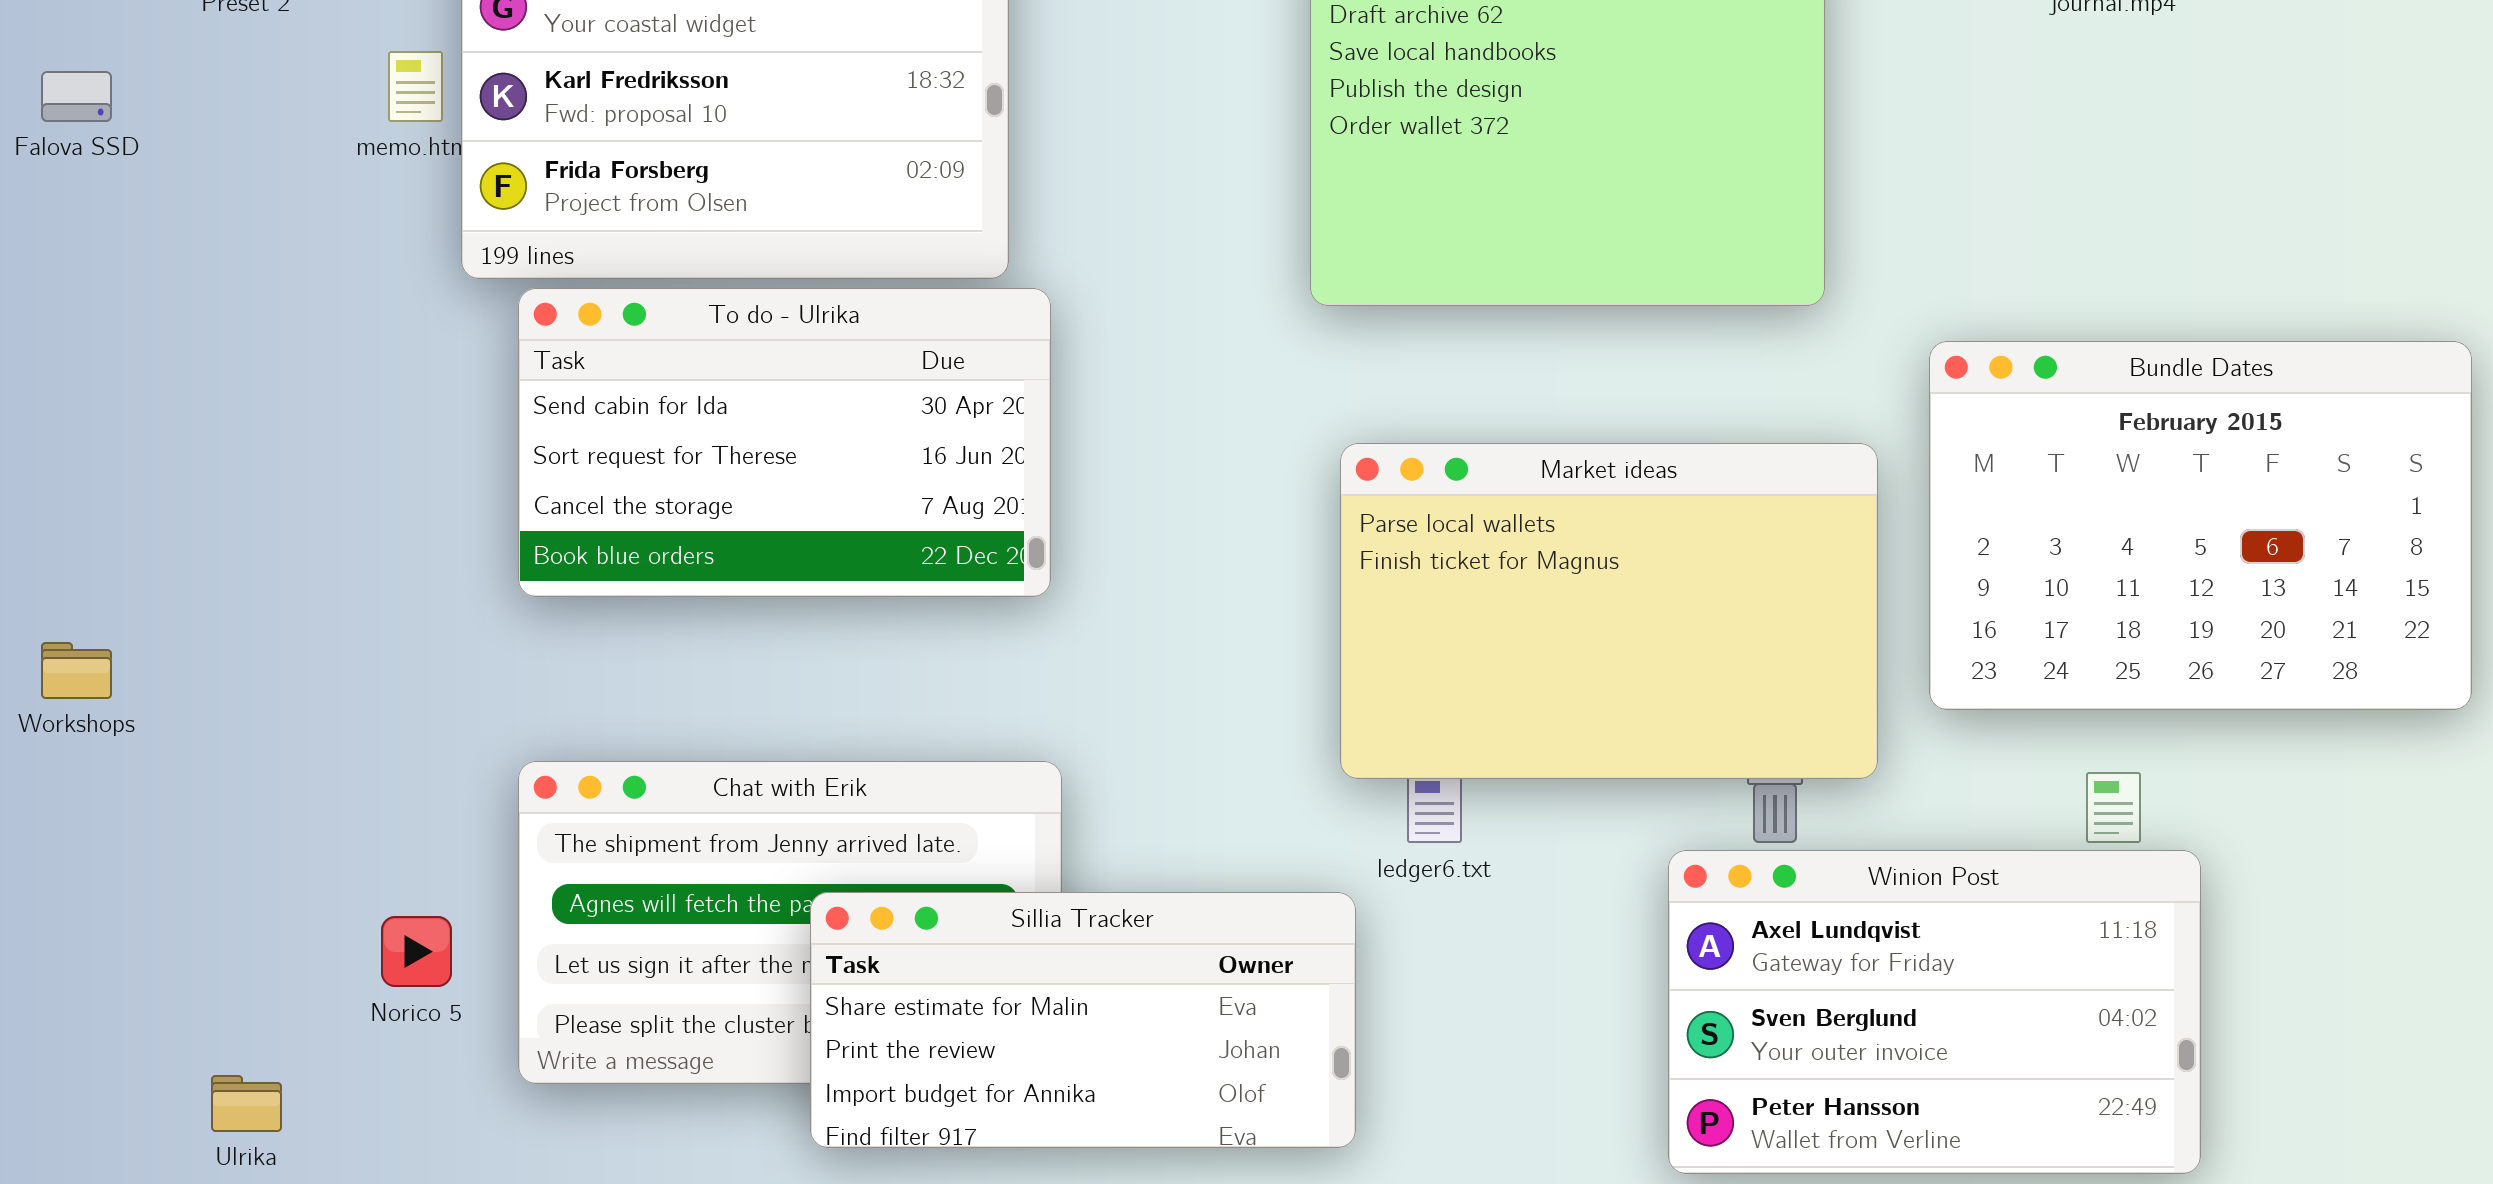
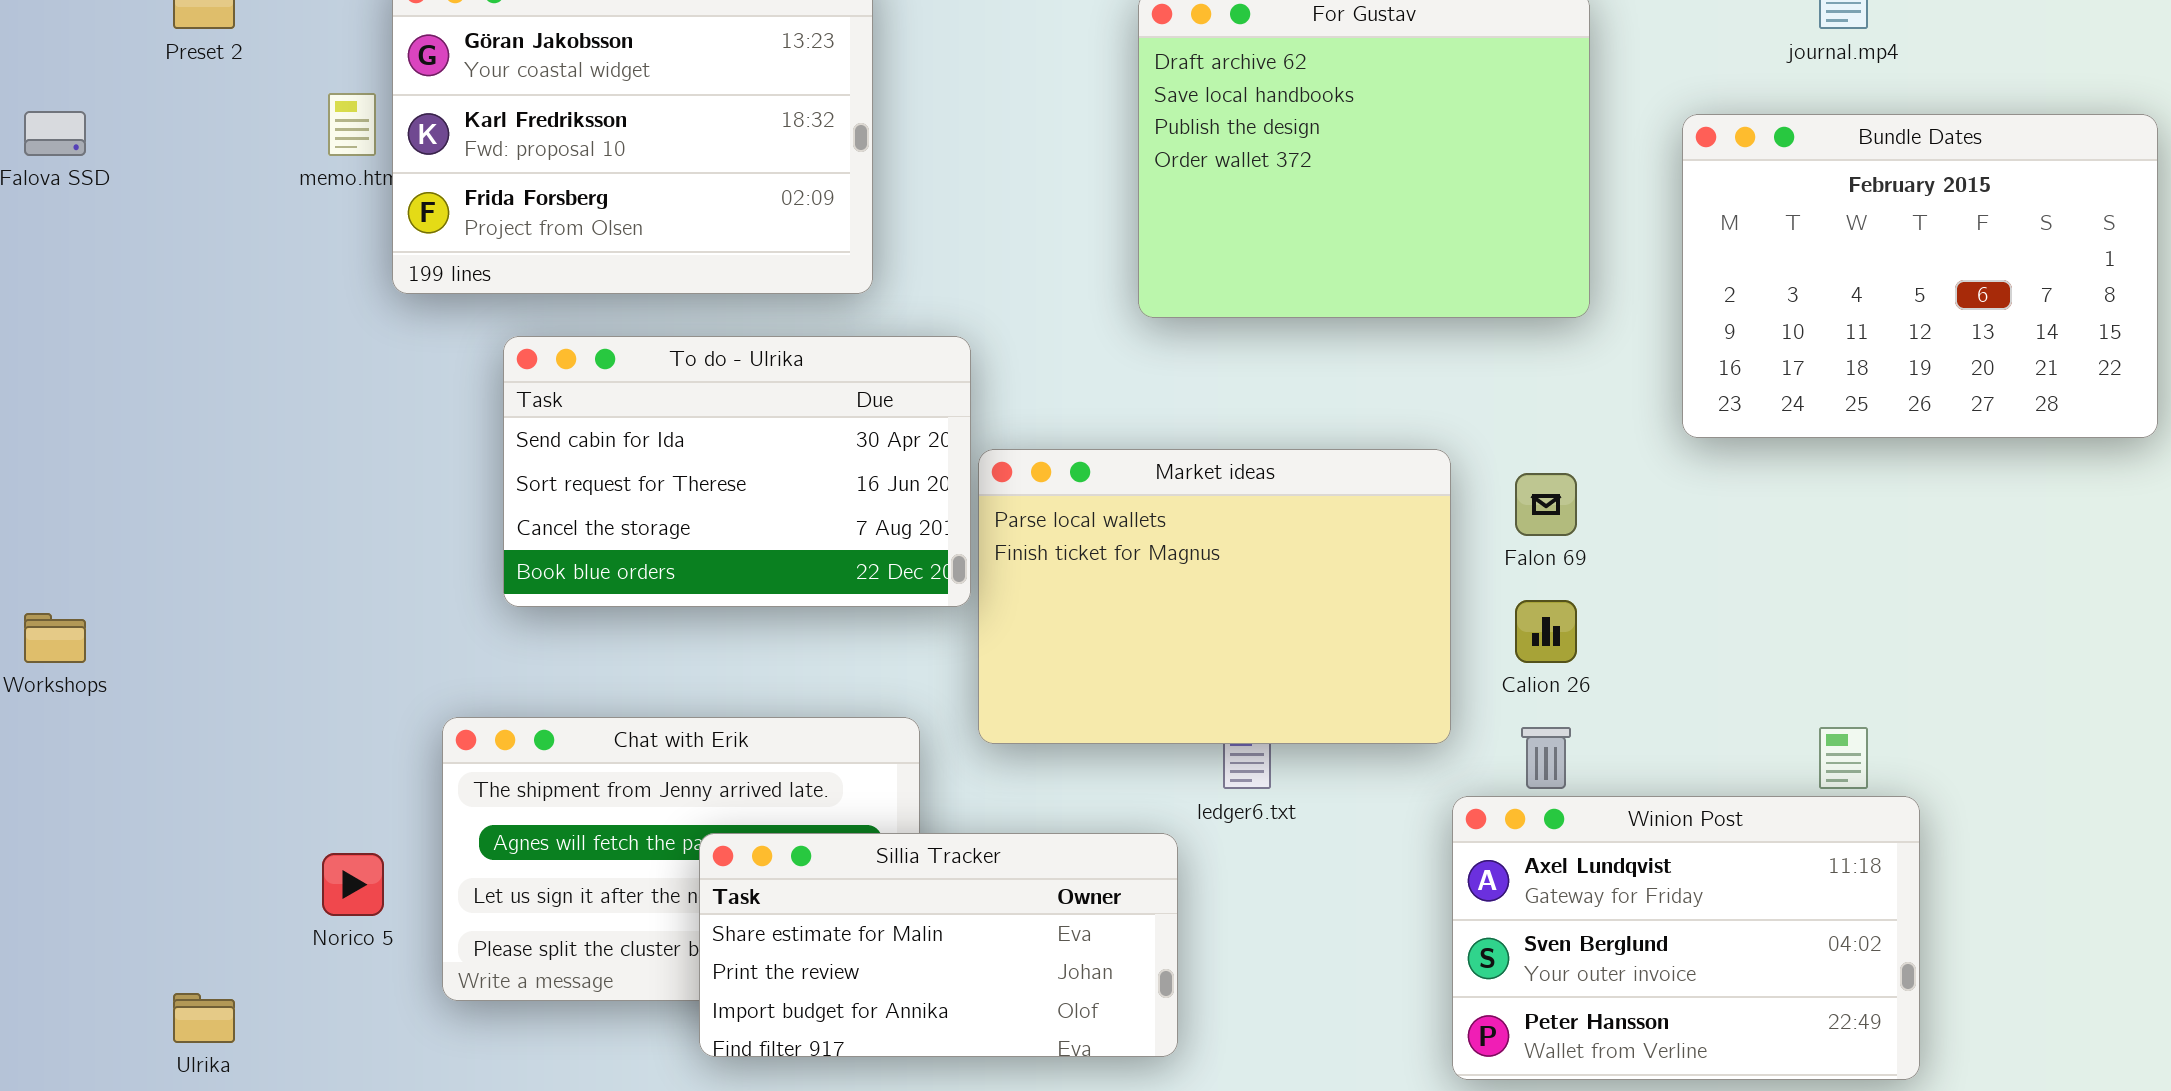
To do - Ulrika: [518,288,1051,597] -> [503,336,971,607], moved
Bundle Dates: [1929,341,2472,710] -> [1682,114,2158,438], moved
Market ideas: [1340,443,1878,779] -> [978,449,1451,744], moved

